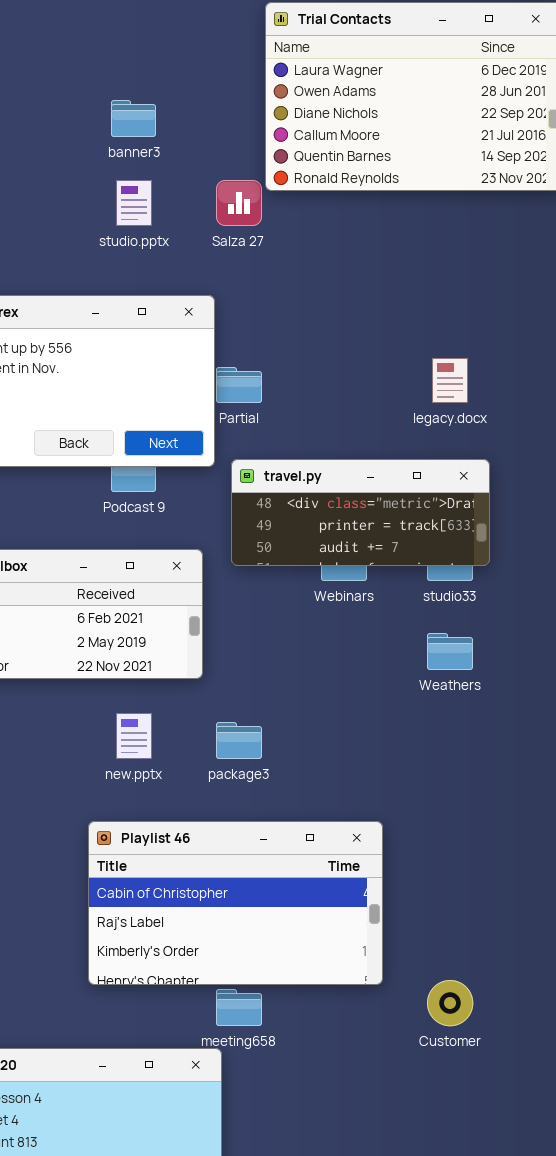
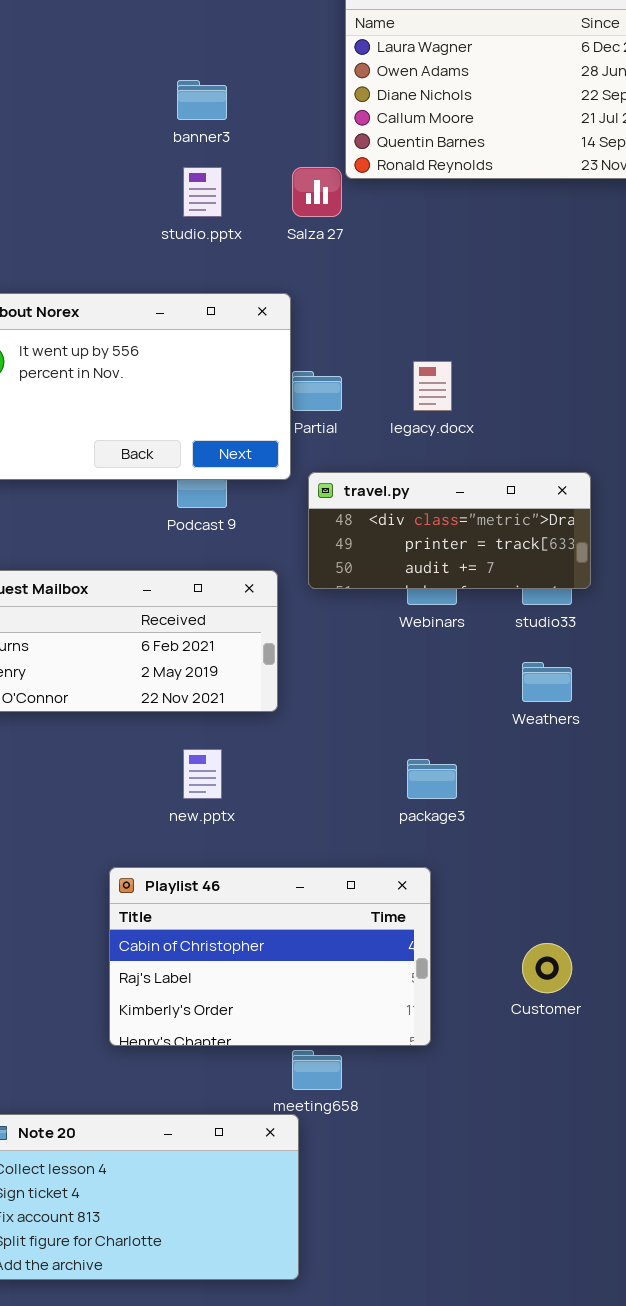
legacy.docx: [432,358,468,403] -> [413,361,452,411], moved
package3: [216,722,262,759] -> [407,759,457,799], moved
Playlist 46: [88,821,383,985] -> [109,867,431,1046], moved
Customer: [427,980,473,1026] -> [522,943,572,993], moved

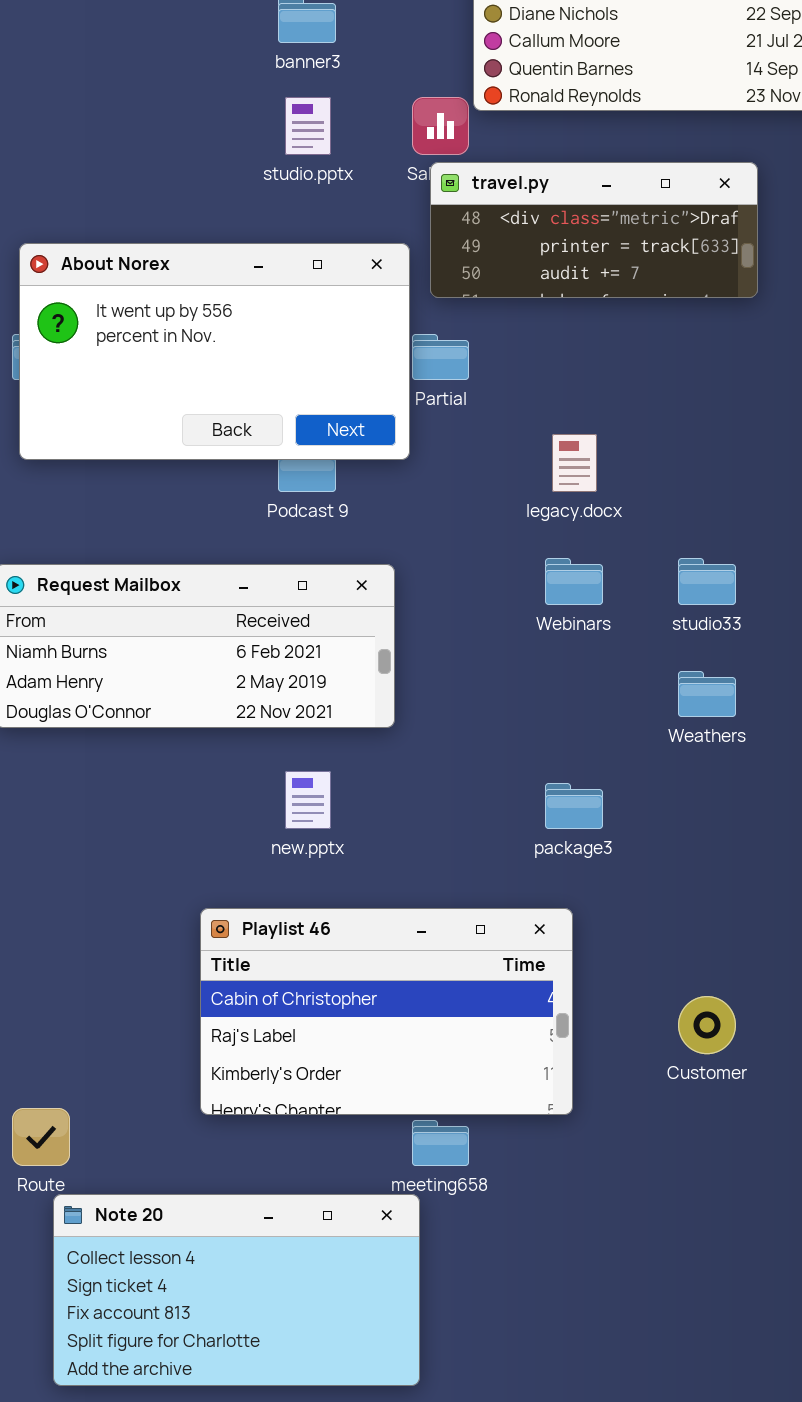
legacy.docx: [413,361,452,411] -> [552,434,597,492], moved
travel.py: [308,472,591,589] -> [430,162,758,298], moved

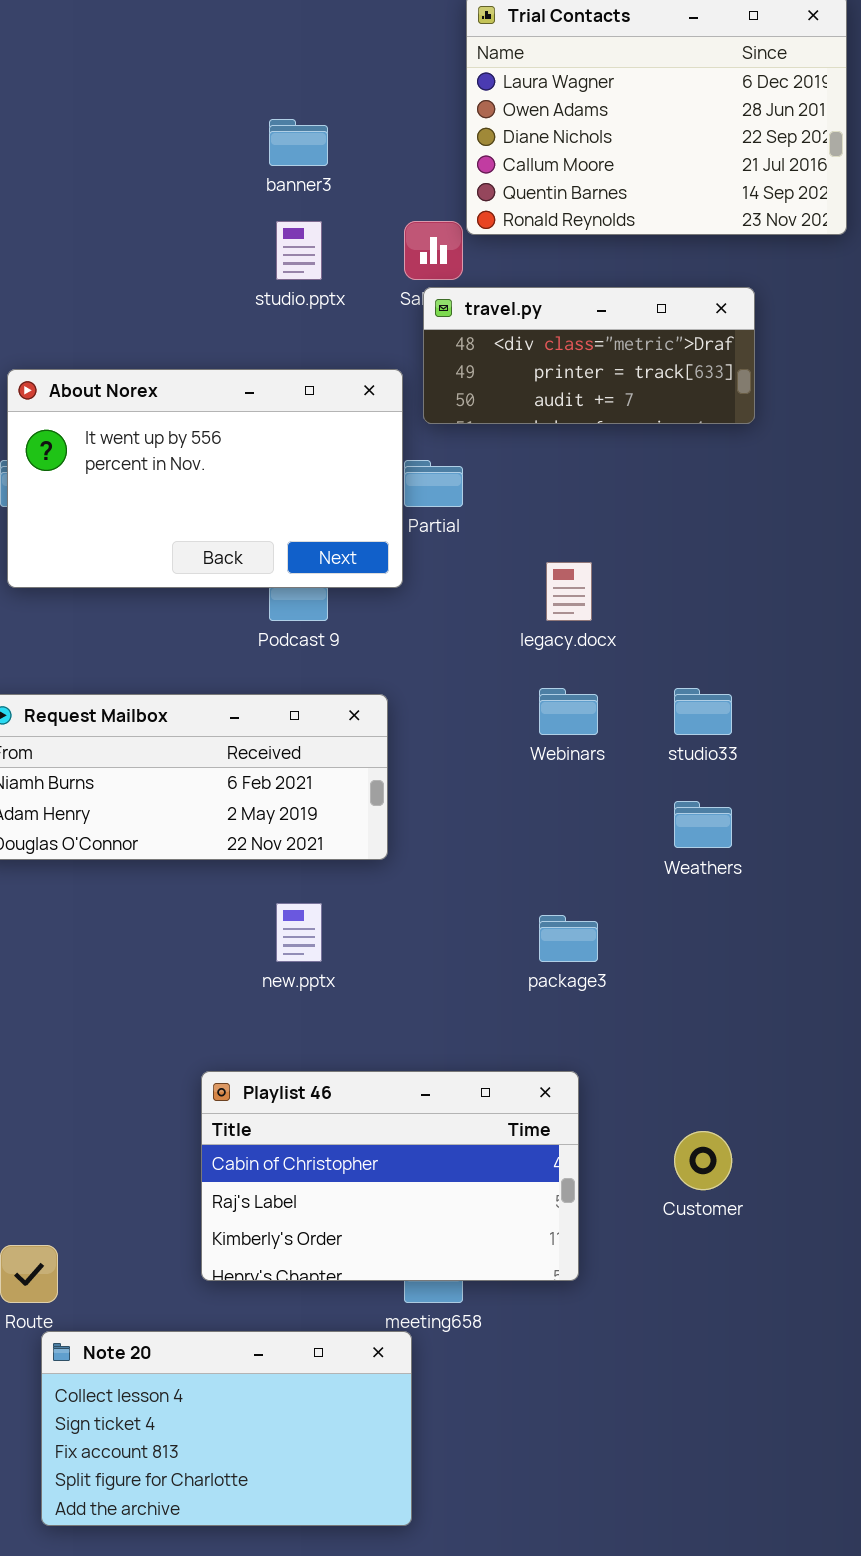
Playlist 46: [200,908,573,1115] -> [201,1071,579,1281], moved

